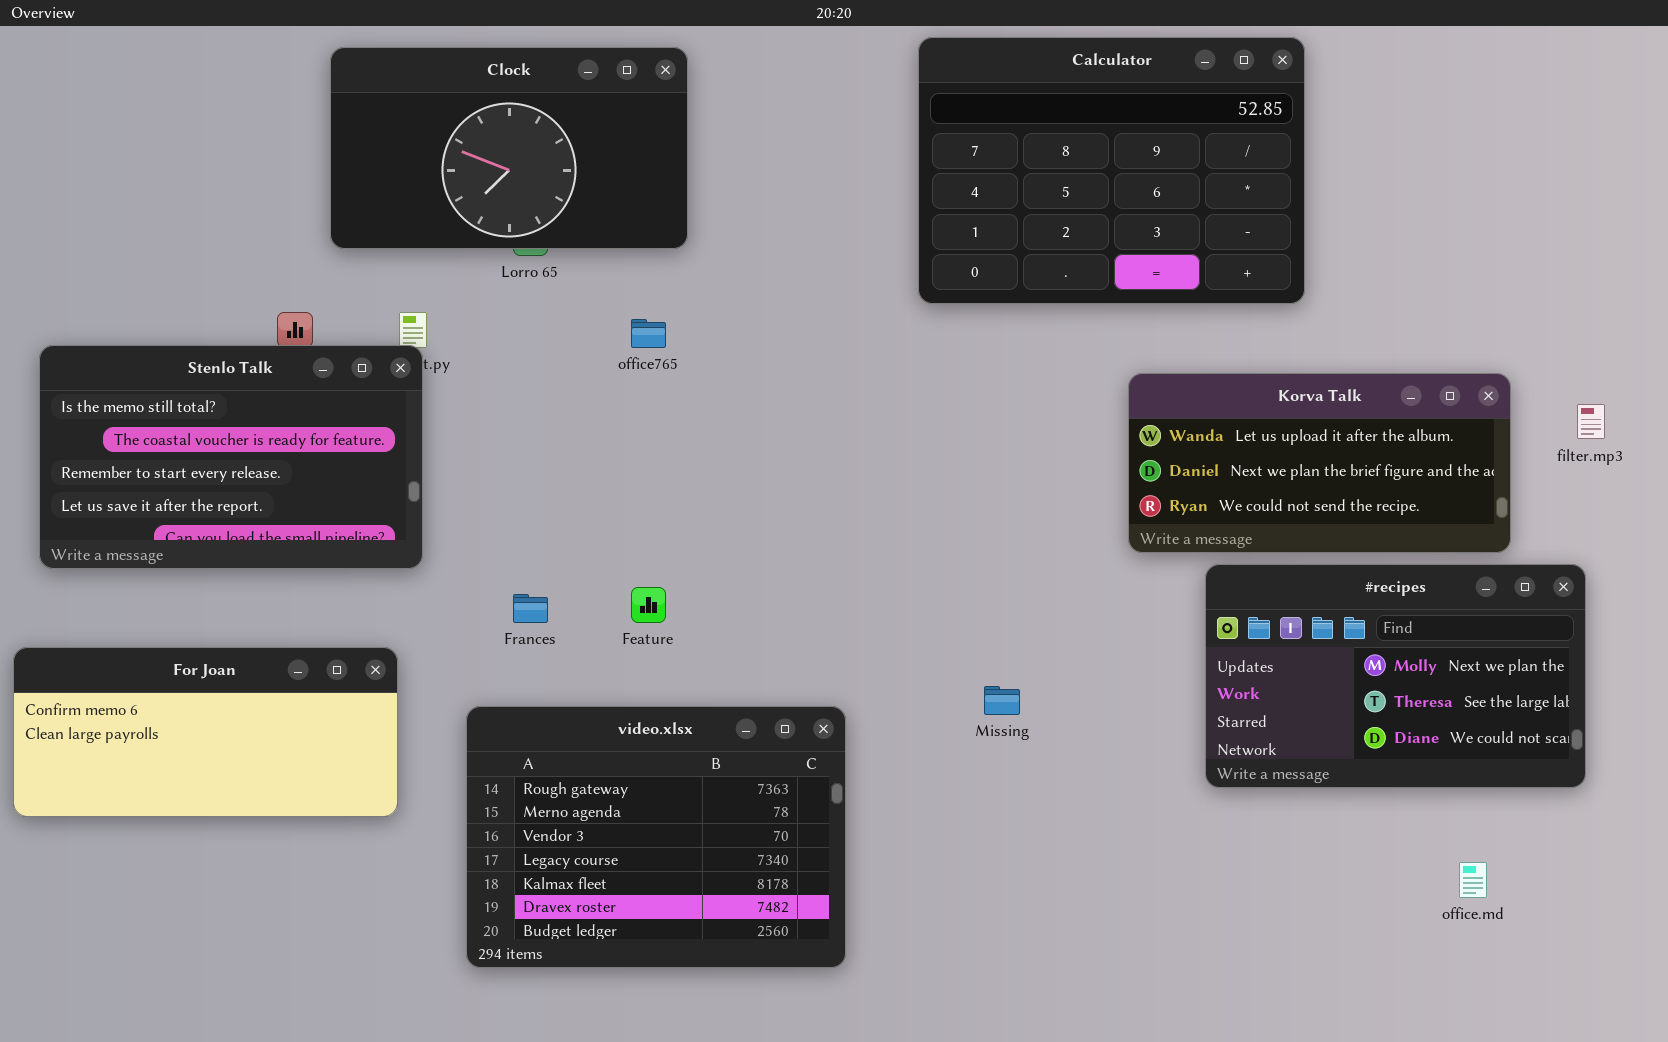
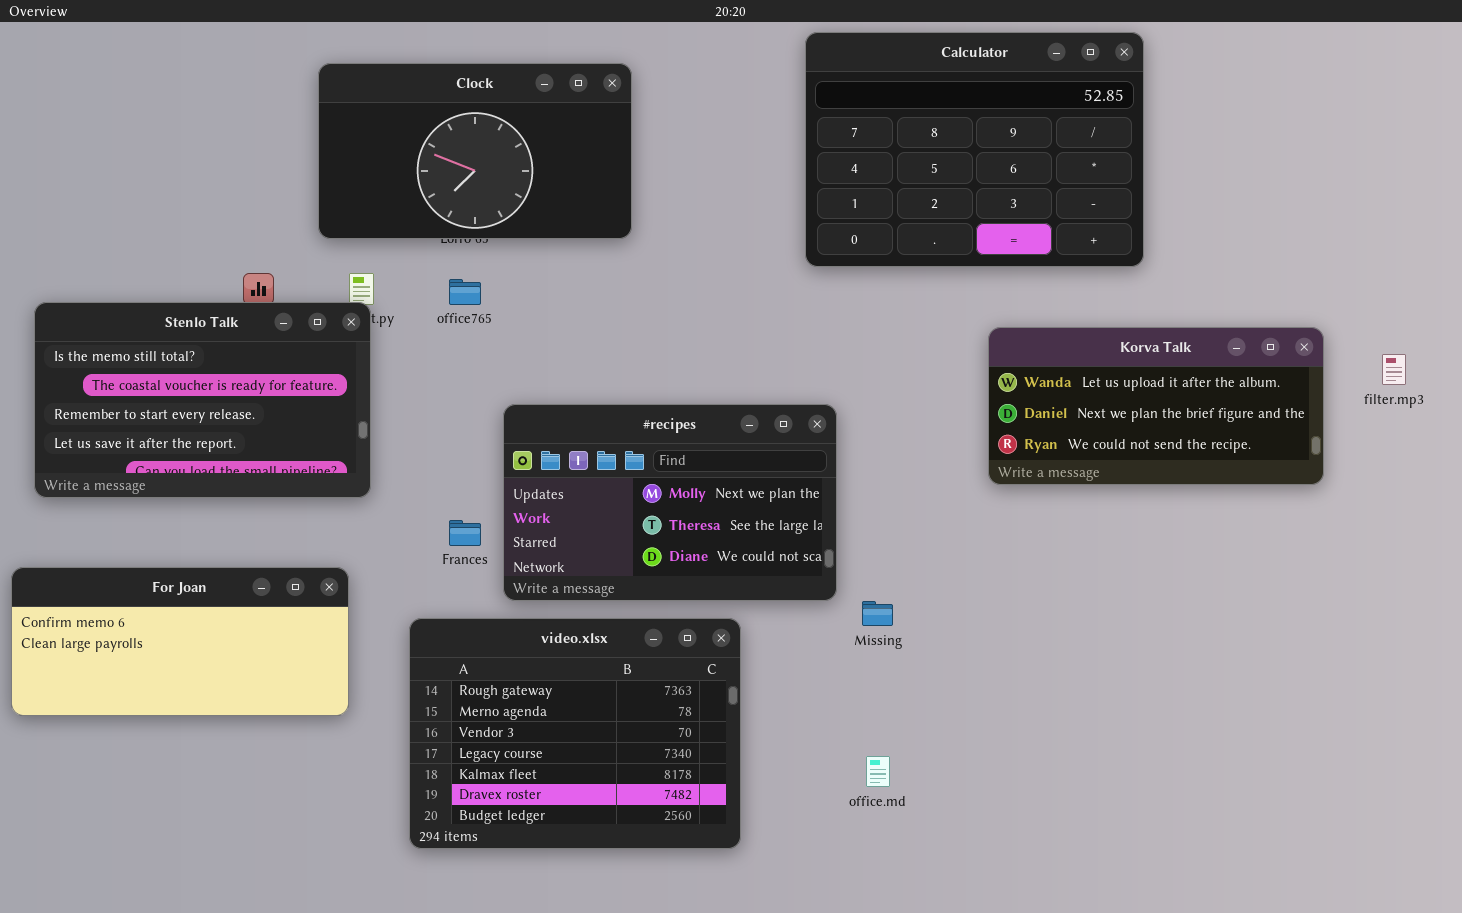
Clock: [330,47,688,249] -> [318,63,632,239], moved
office765: [631,319,666,348] -> [449,279,481,305], moved
#recipes: [1205,564,1586,788] -> [503,404,837,601], moved
office.md: [1459,862,1487,898] -> [866,756,890,787], moved

